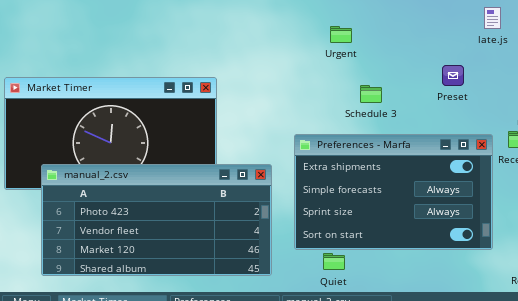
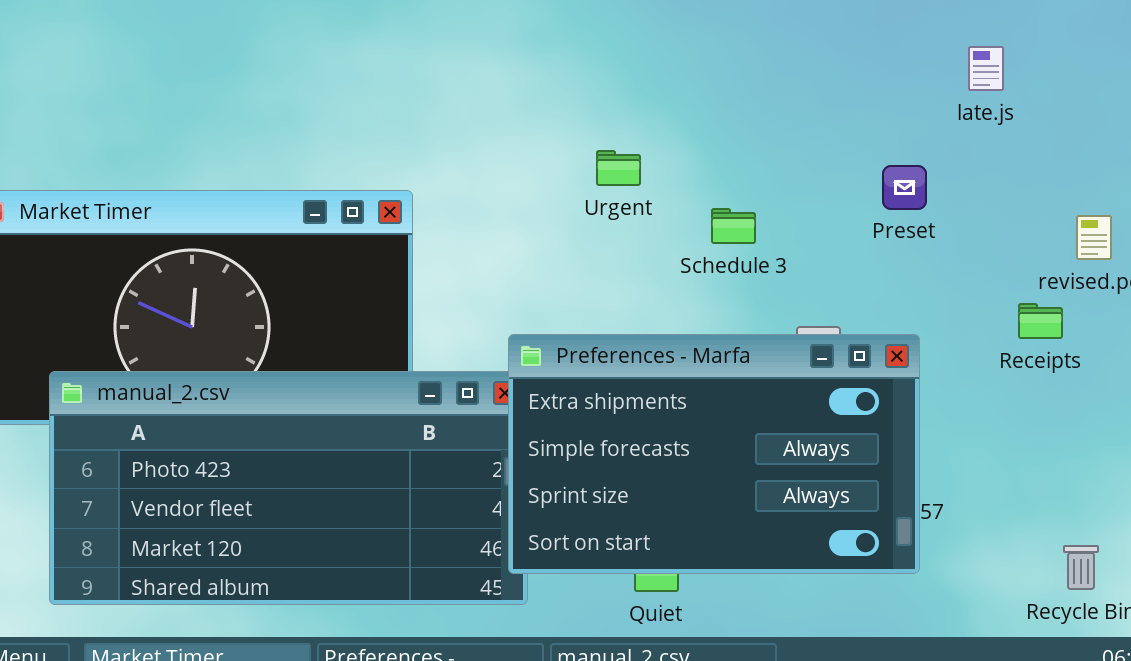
Urgent: [330,26,352,43] -> [596,150,641,186], moved
Preferences - Marfa: [294,134,493,250] -> [508,334,920,574], moved

